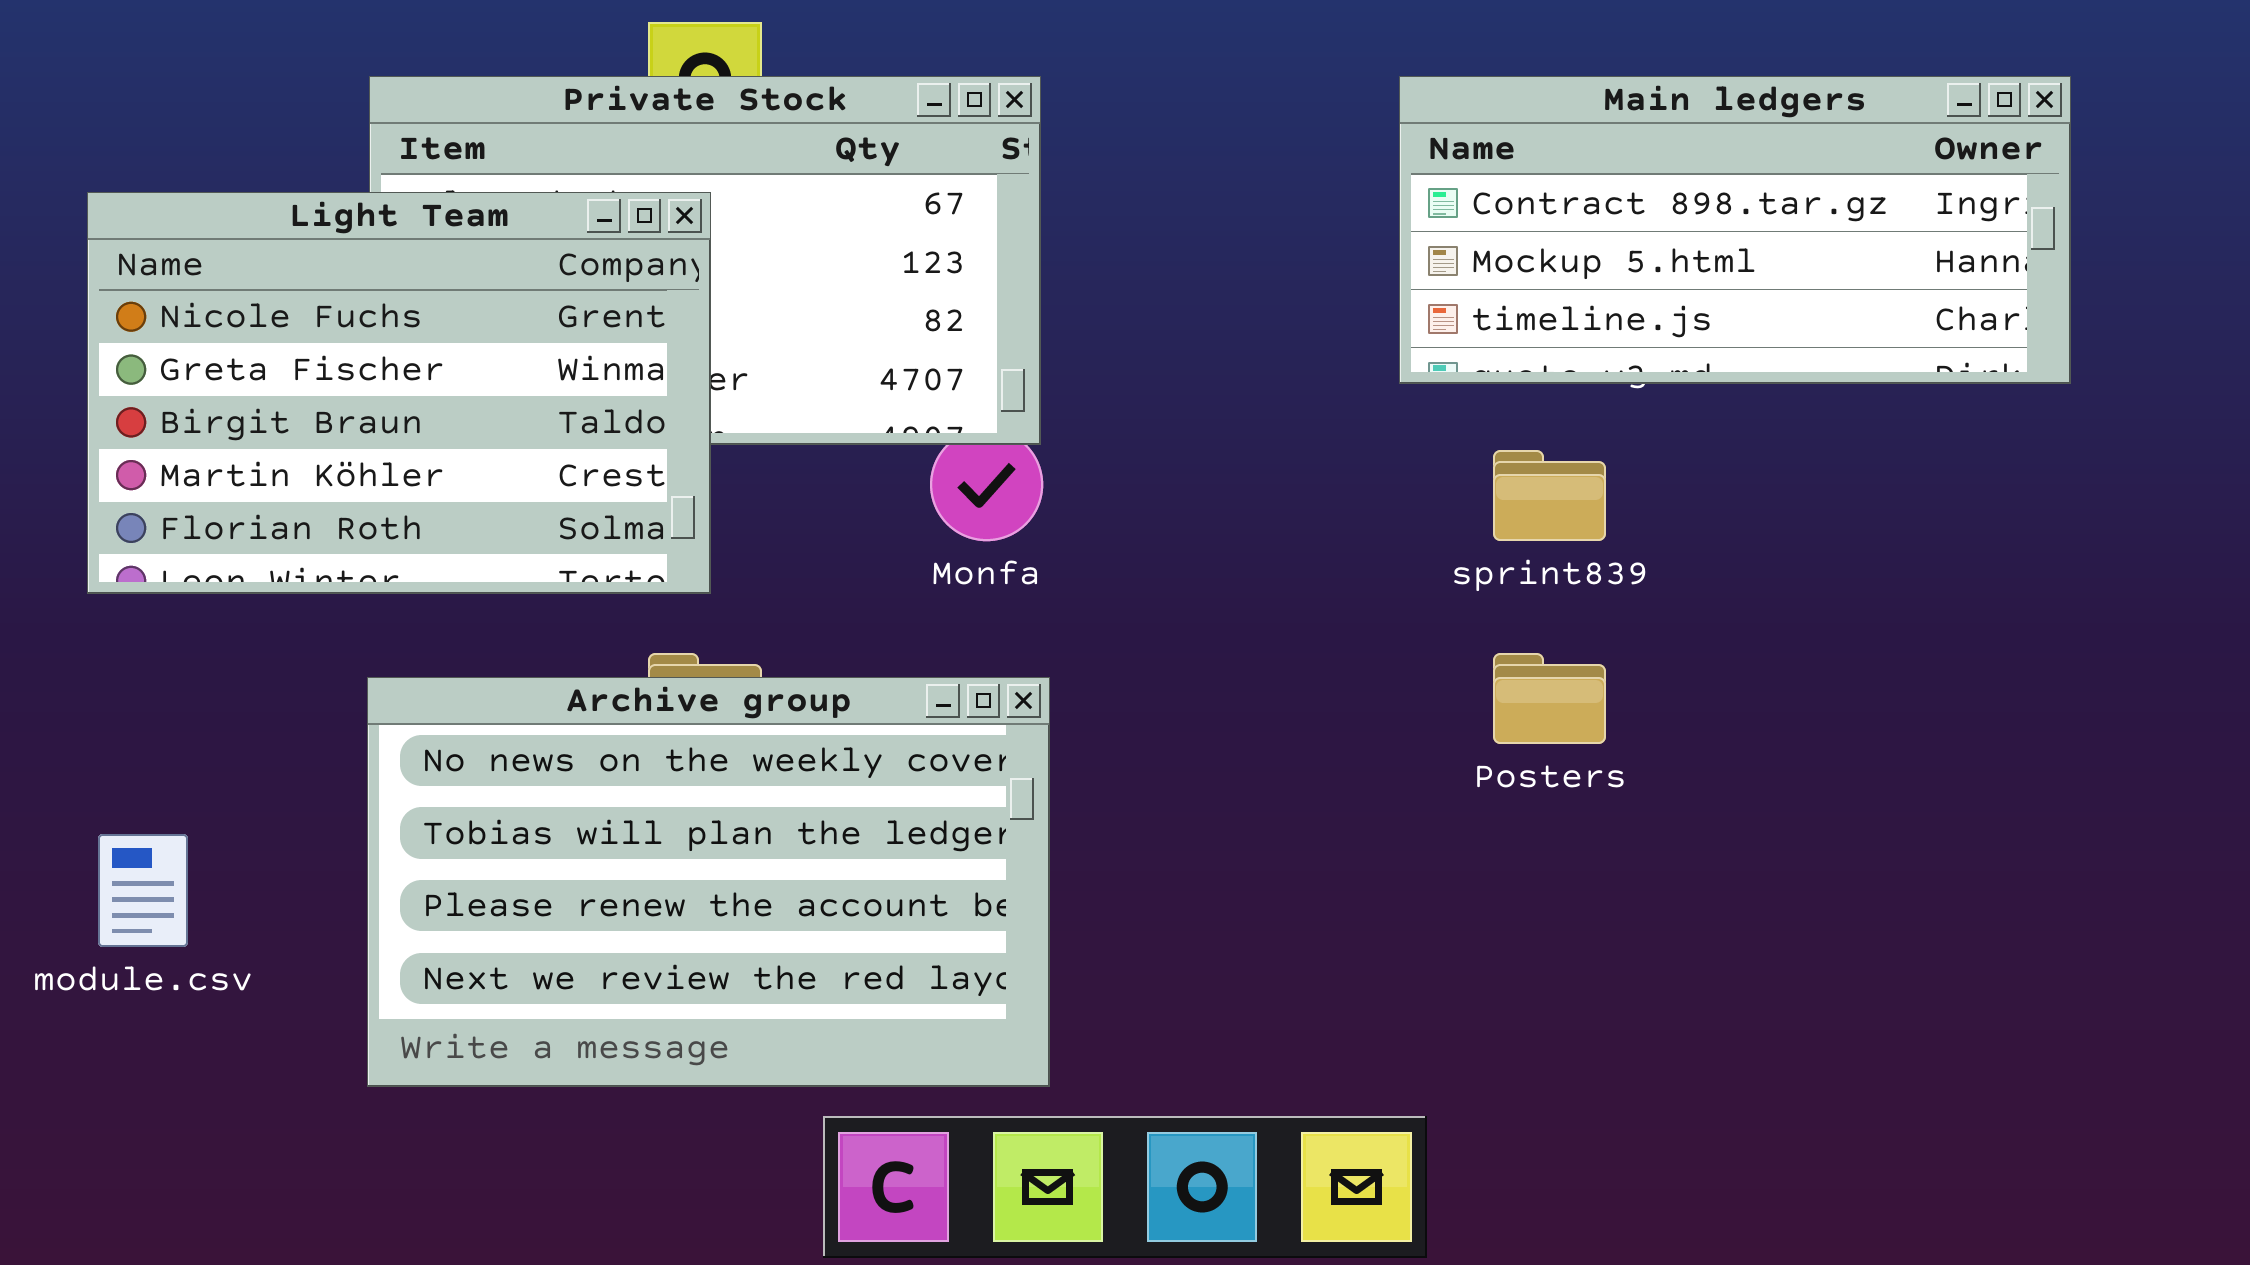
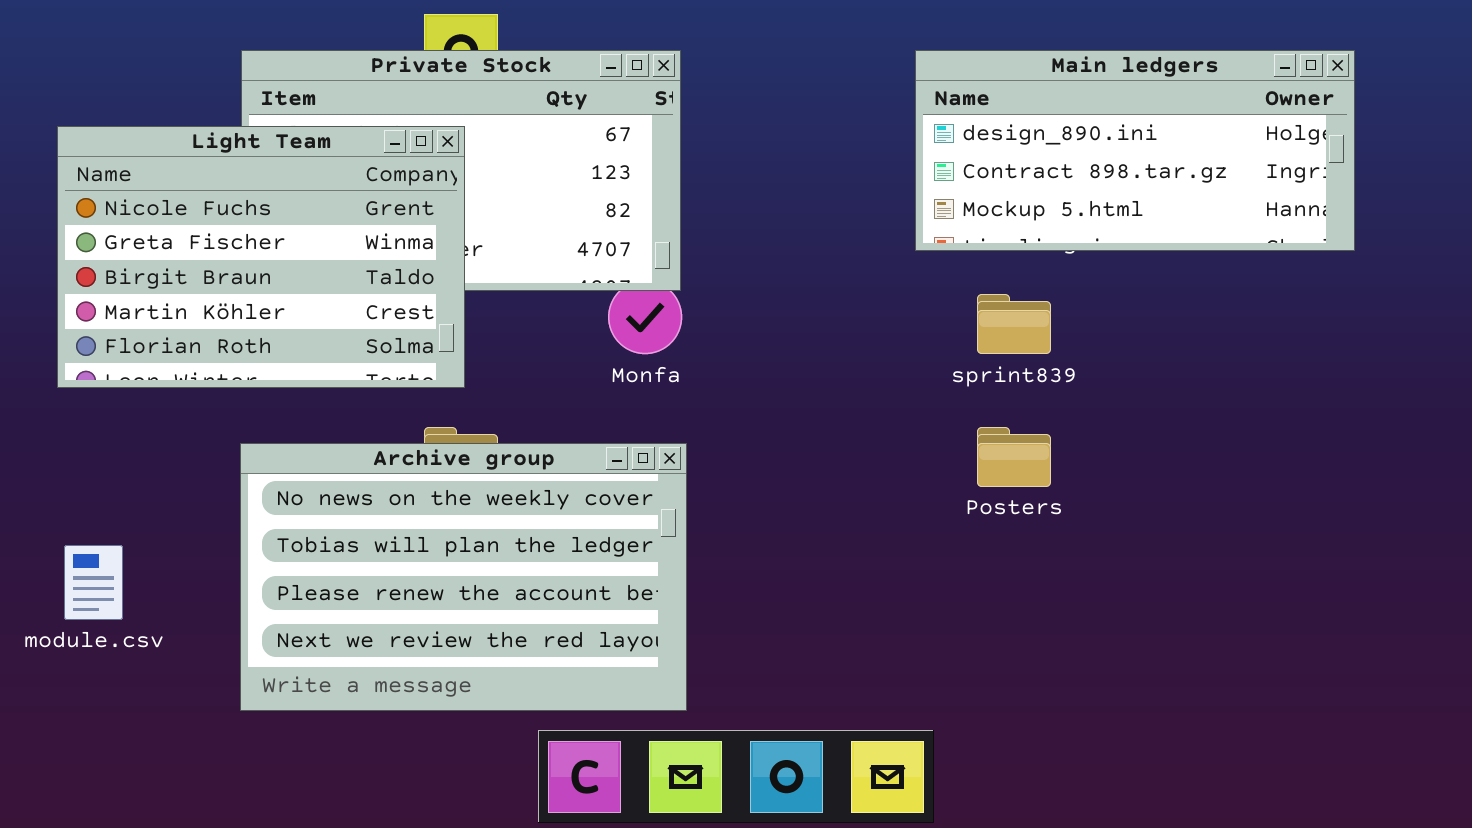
Main ledgers: [1399,76,2071,384] -> [915,50,1355,251], scrolled up 1 row

